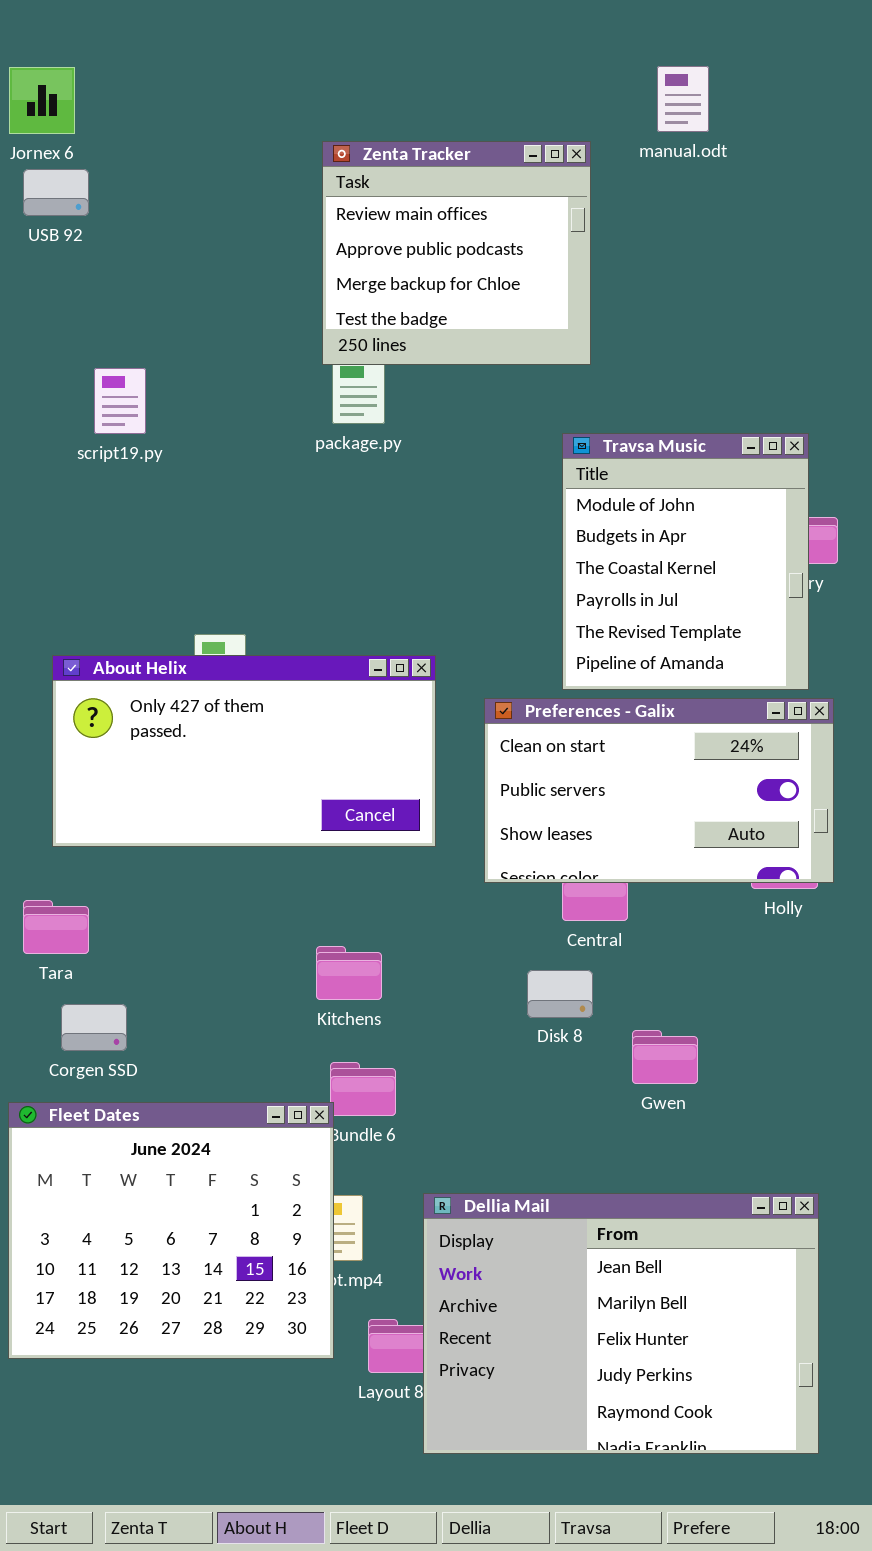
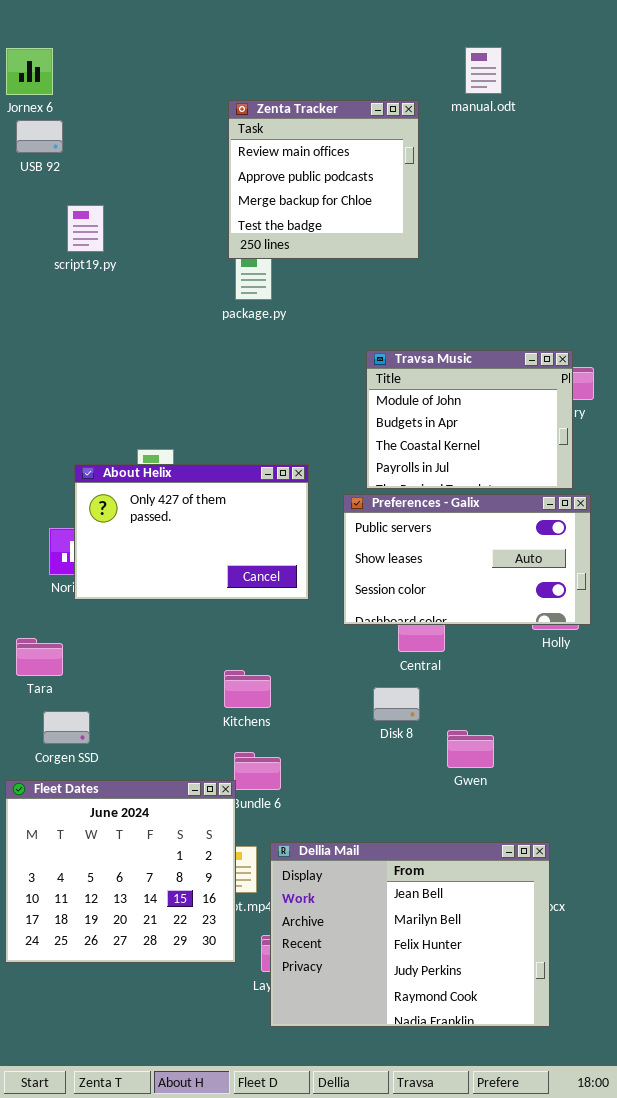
script19.py: [94,368,146,434] -> [67,205,104,252], moved
Travsa Music: [562,433,809,690] -> [366,350,573,489], resized
About Helix: [52,655,436,847] -> [74,464,309,600], resized
Preferences - Galix: [484,698,834,883] -> [343,494,591,625], scrolled down 1 row
Dellia Mail: [423,1193,819,1454] -> [270,842,550,1027], moved

